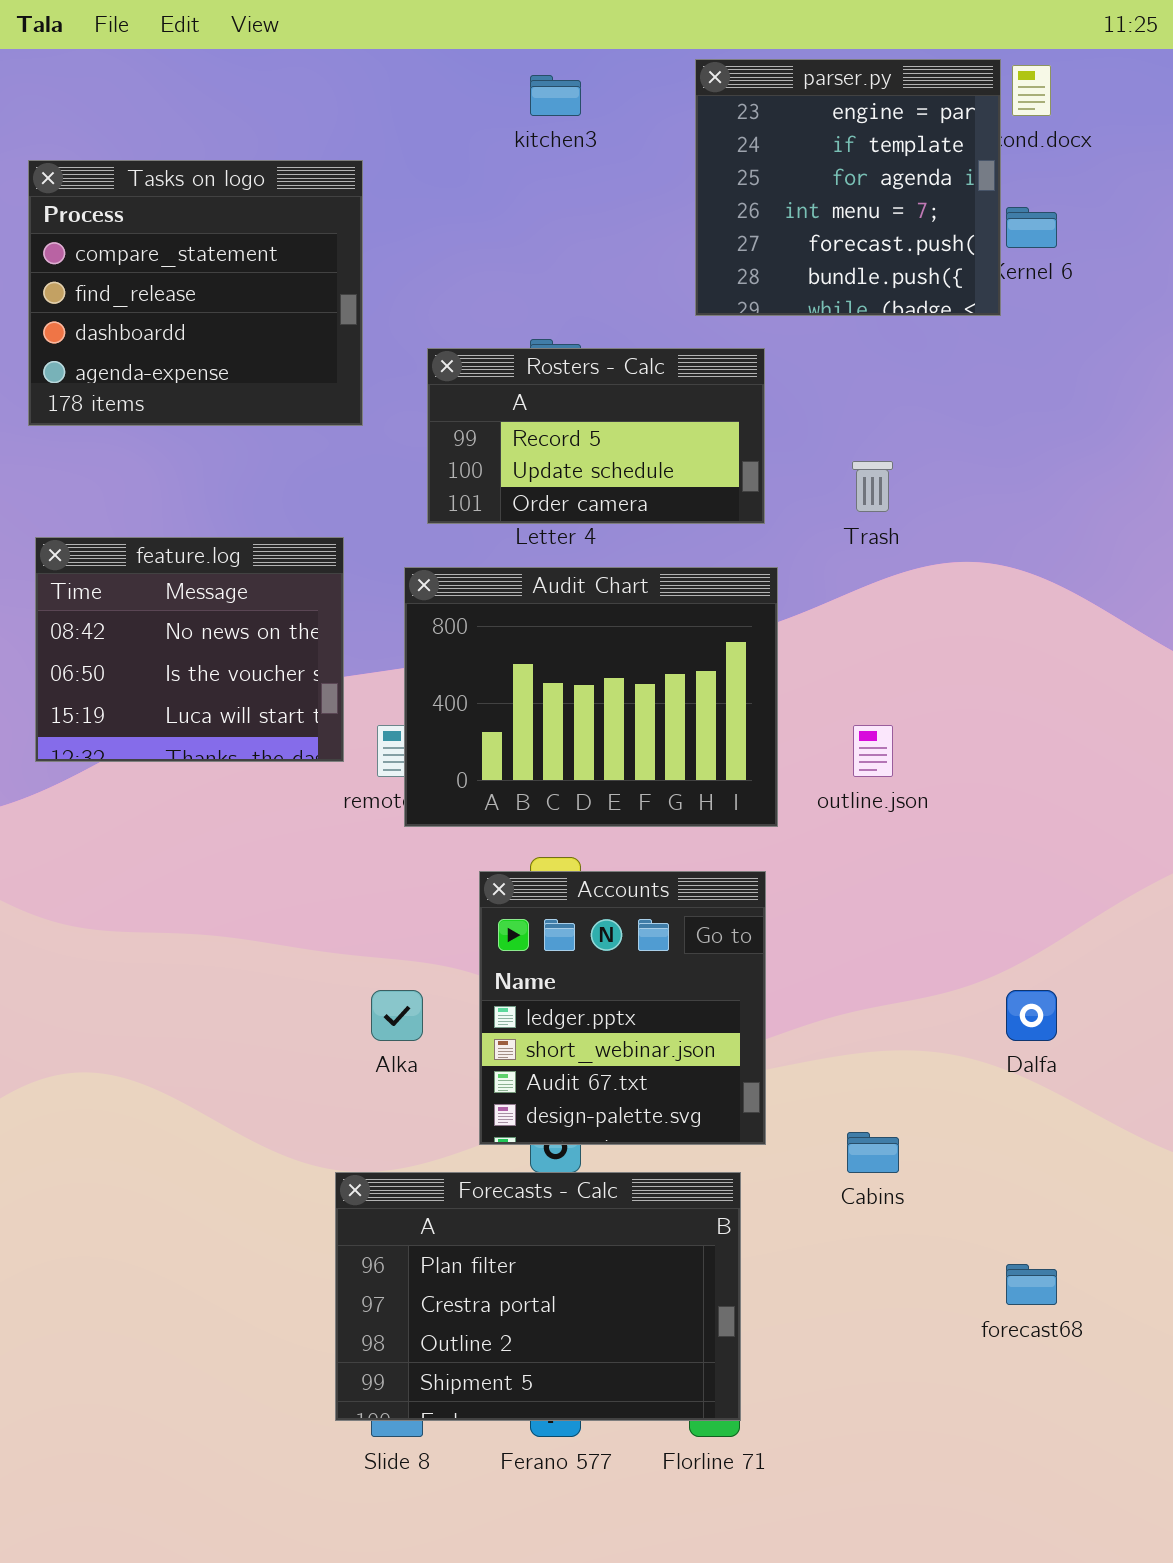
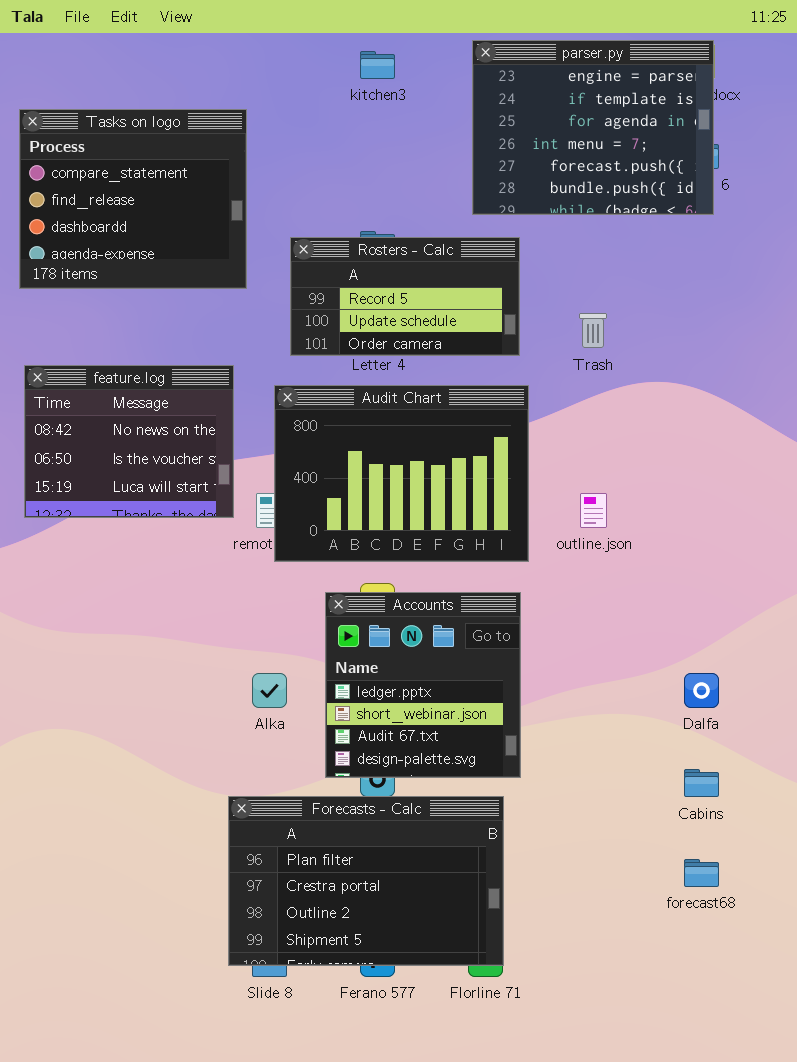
parser.py: [695,59,1001,316] -> [472,40,714,215], resized
Cabins: [847,1132,899,1173] -> [684,769,719,797], moved

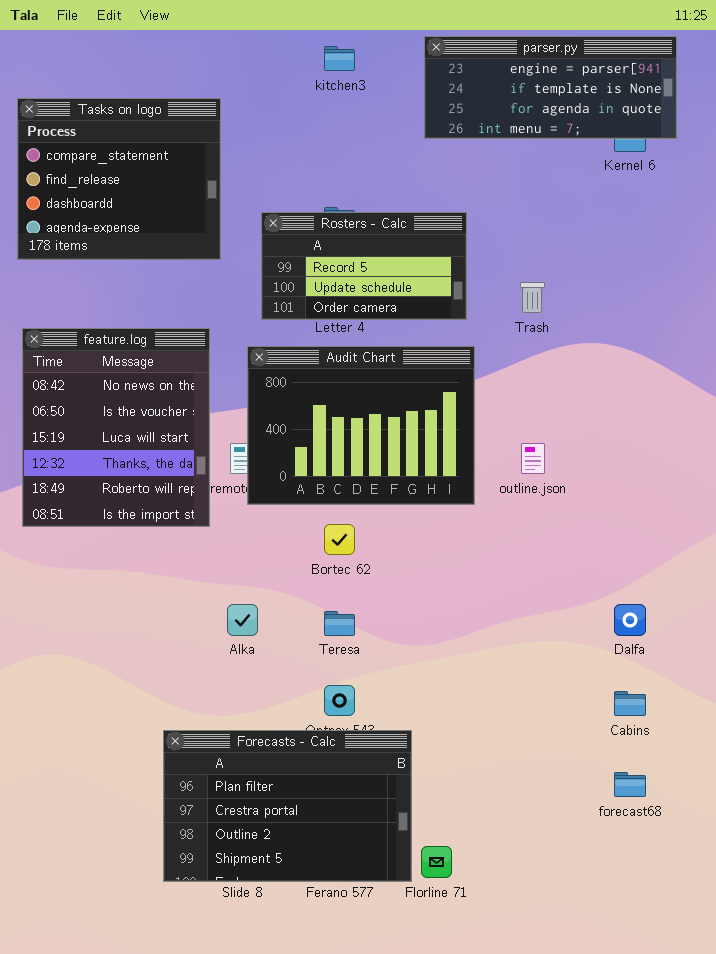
parser.py: [472,40,714,215] -> [424,36,677,139], resized
feature.log: [24,365,234,518] -> [22,328,210,527], resized
Accounts: [325,592,521,778] -> none, closed
Forecasts - Calc: [228,796,504,966] -> [163,730,412,882], moved

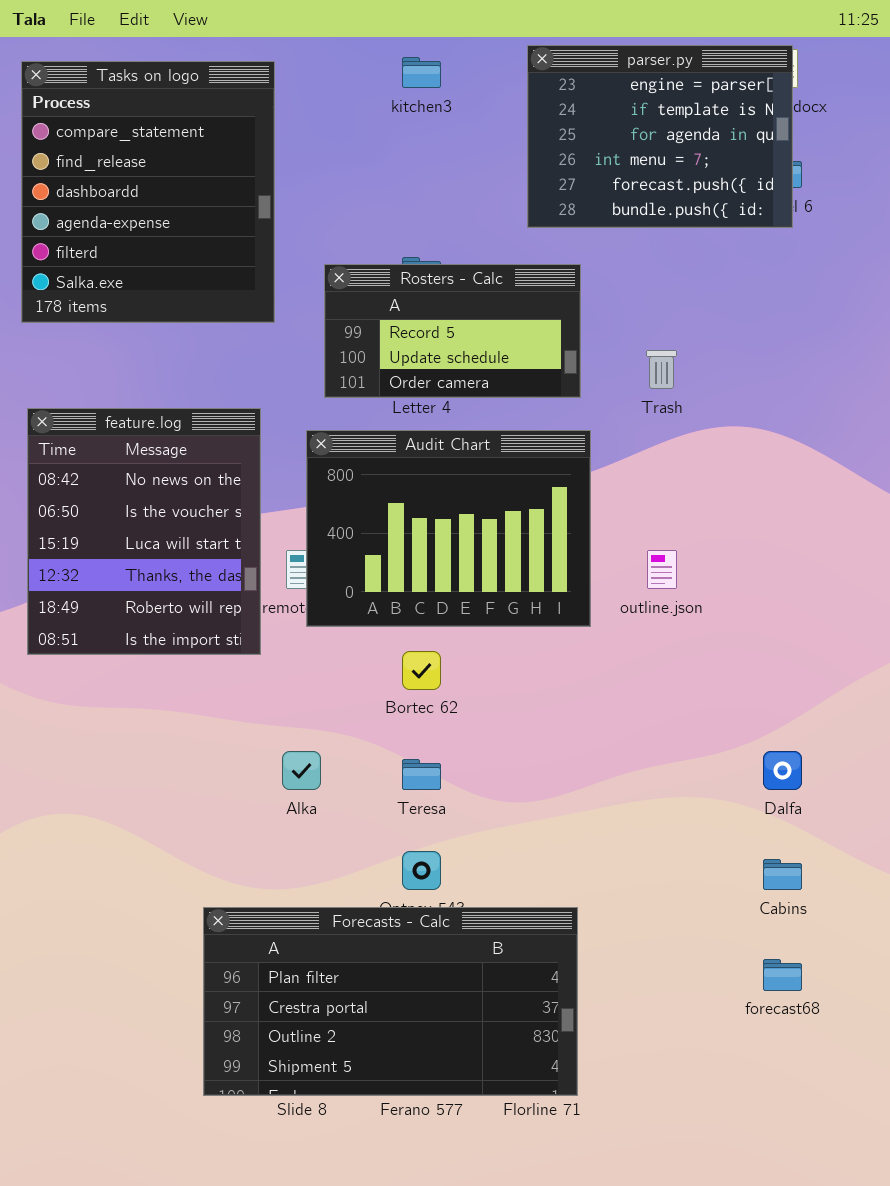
parser.py: [424,36,677,139] -> [527,45,793,228], resized
Tasks on logo: [17,98,221,260] -> [21,61,275,323], resized
Forecasts - Calc: [163,730,412,882] -> [203,907,578,1096], resized

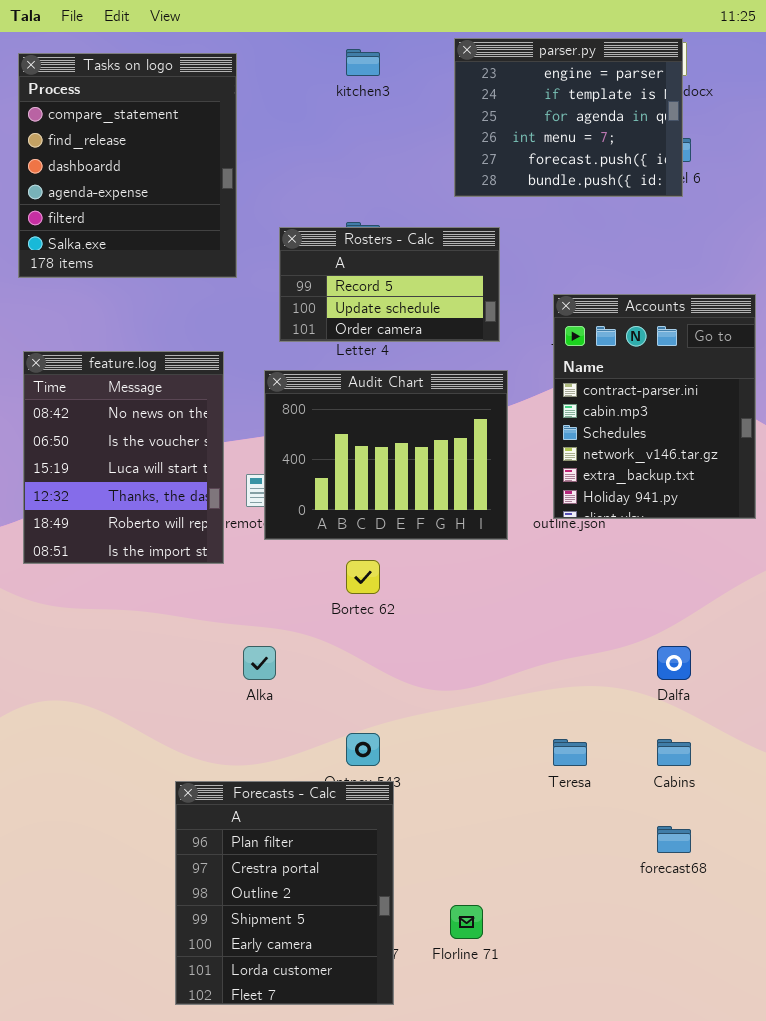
Accounts: none -> [553,294,756,519], opened
Teresa: [402,759,441,790] -> [553,739,587,766], moved
Forecasts - Calc: [203,907,578,1096] -> [175,781,394,1005], resized

